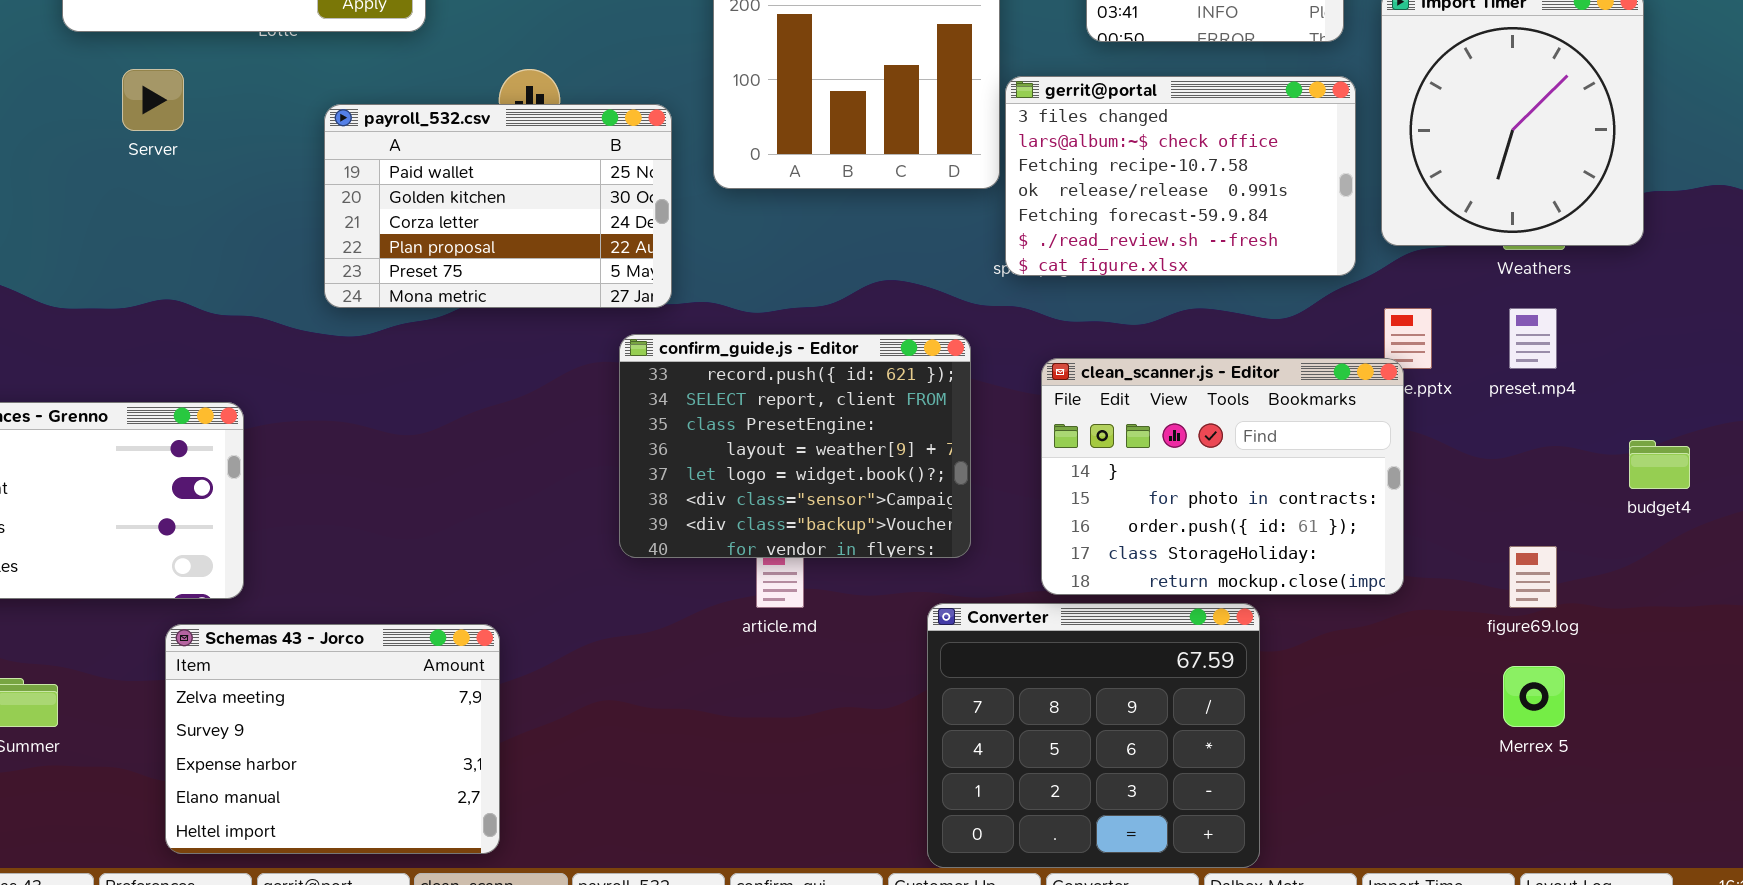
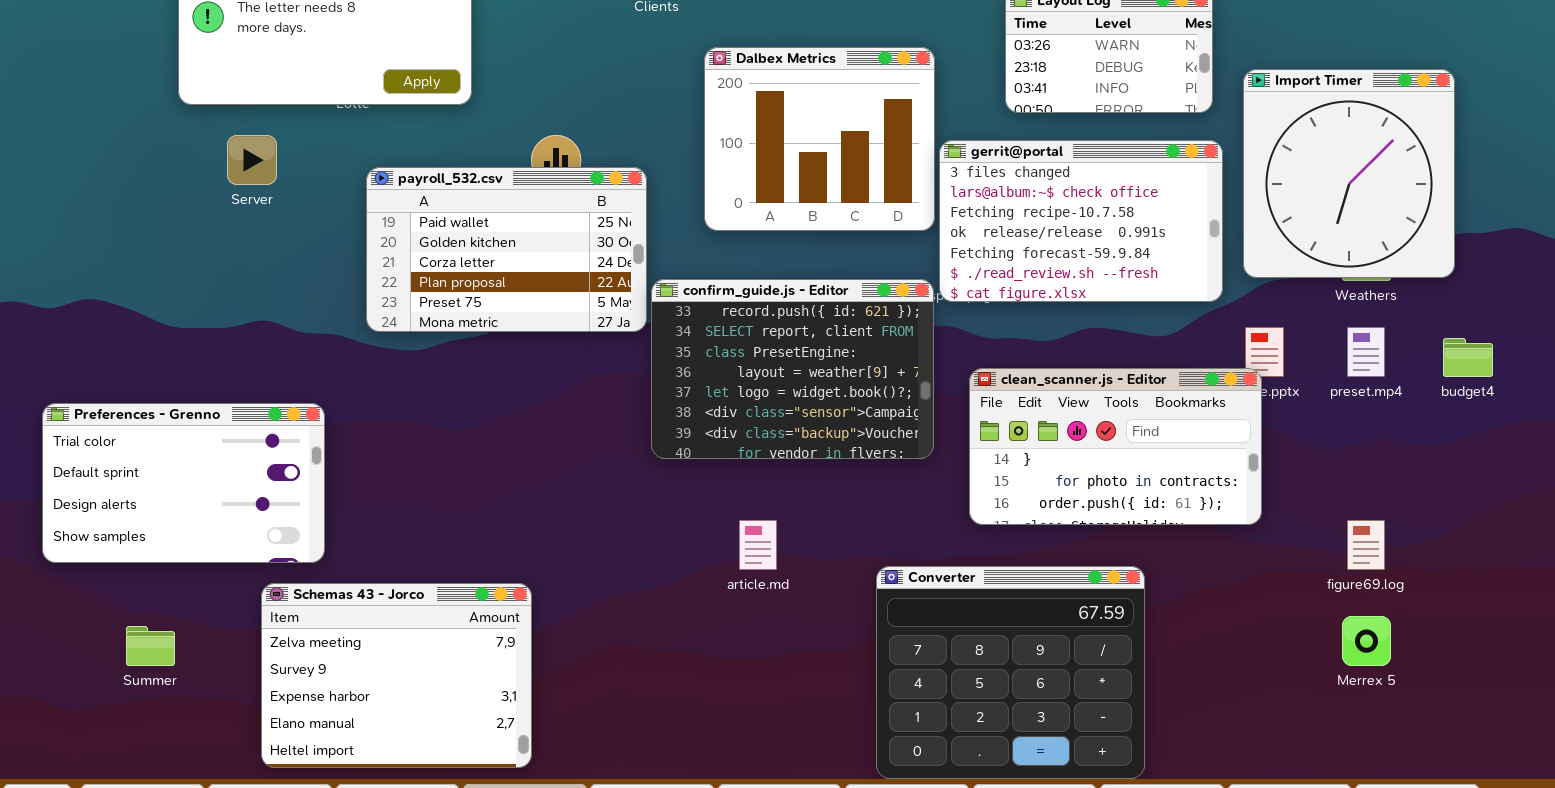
payroll_532.csv: [324,104,672,308] -> [366,167,647,332], moved
confirm_guide.js - Editor: [619,334,971,558] -> [651,279,934,459], moved
clean_scanner.js - Editor: [1041,358,1404,595] -> [969,368,1262,525], resized
budget4: [1629,440,1690,489] -> [1443,338,1493,377], moved

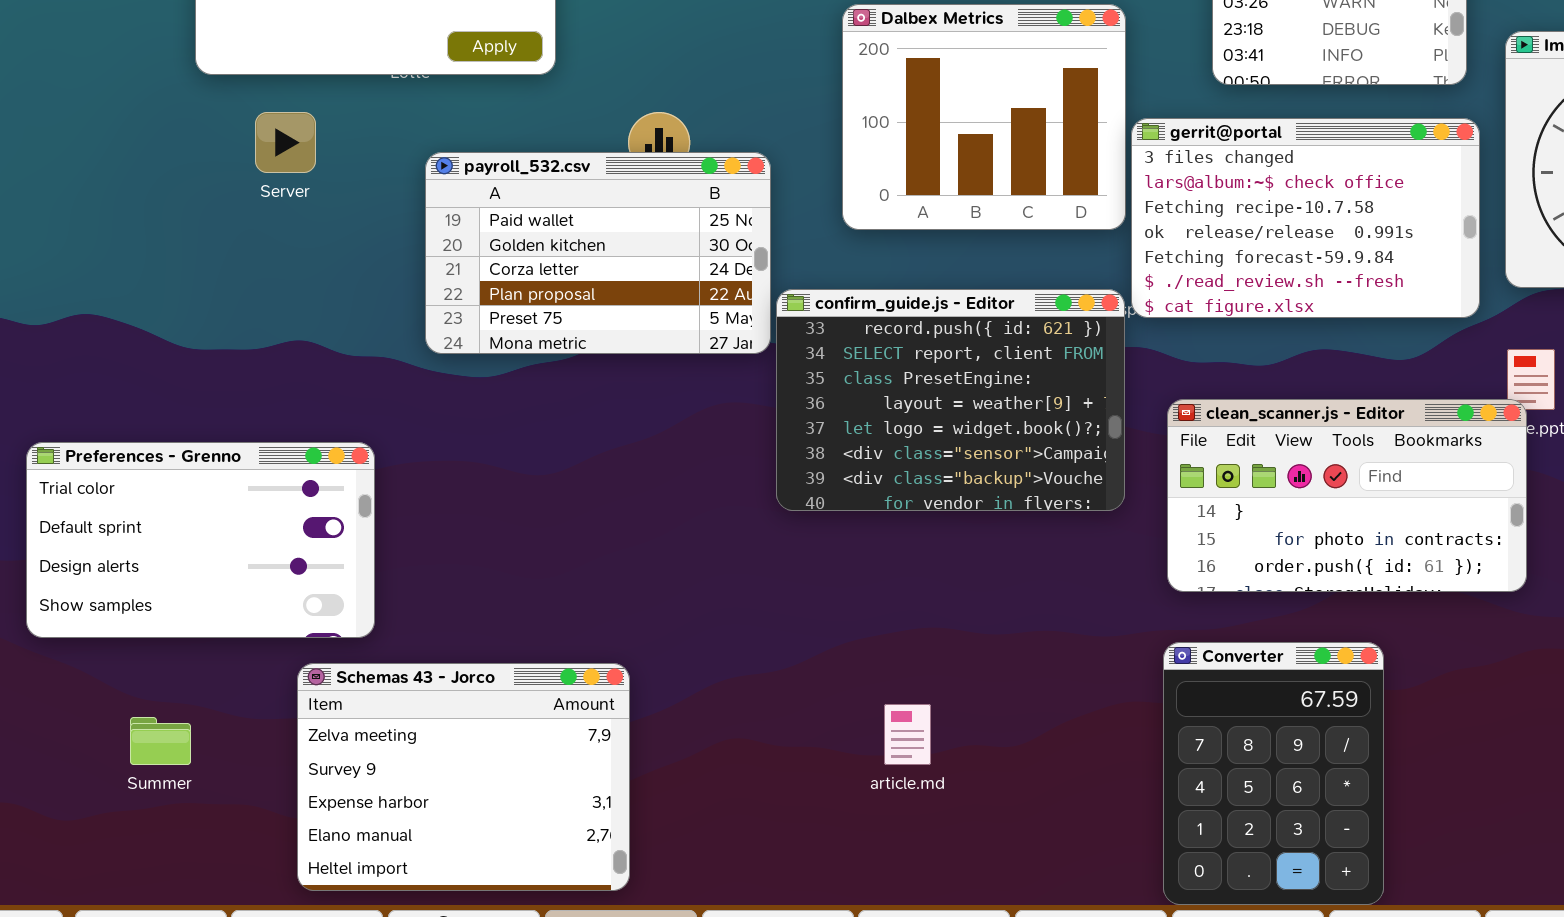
article.md: [739,520,777,570] -> [884,704,931,765], moved
Converter: [876,566,1145,779] -> [1163,642,1384,905], resized

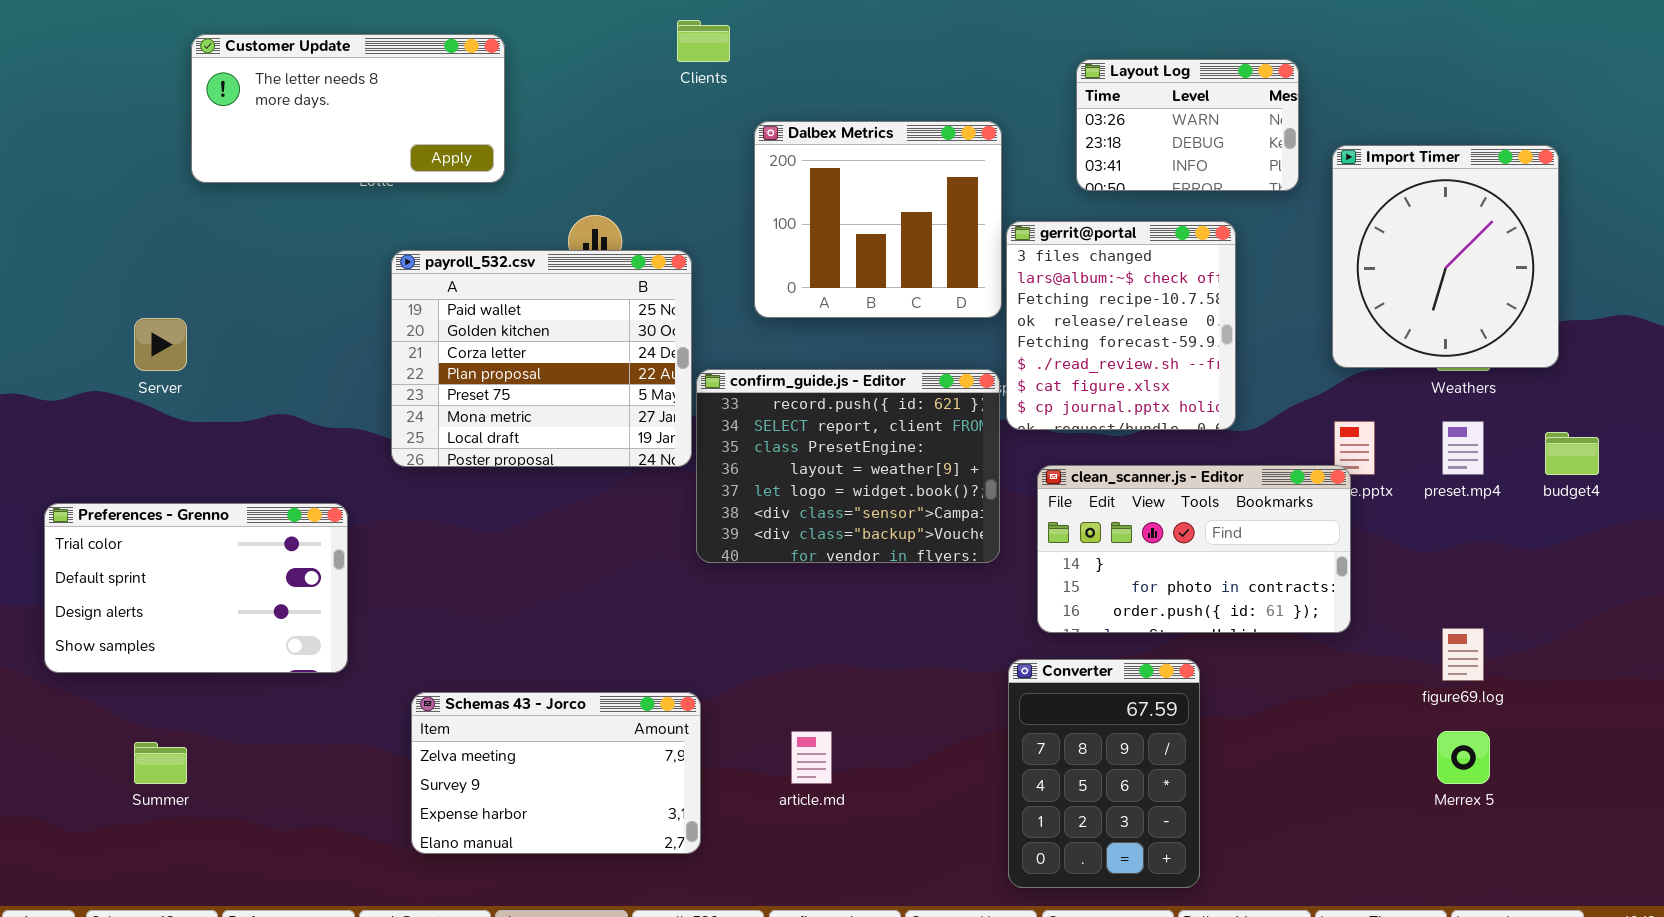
Server: [255,112,316,173] -> [134,318,187,371], moved
gerrit@portal: [1131,118,1480,318] -> [1006,221,1236,430], resized
payroll_532.csv: [425,152,771,354] -> [391,250,692,467], resized
Converter: [1163,642,1384,905] -> [1008,659,1200,888], moved
Schemas 43 - Jorco: [297,663,630,891] -> [411,692,701,854], moved, resized

